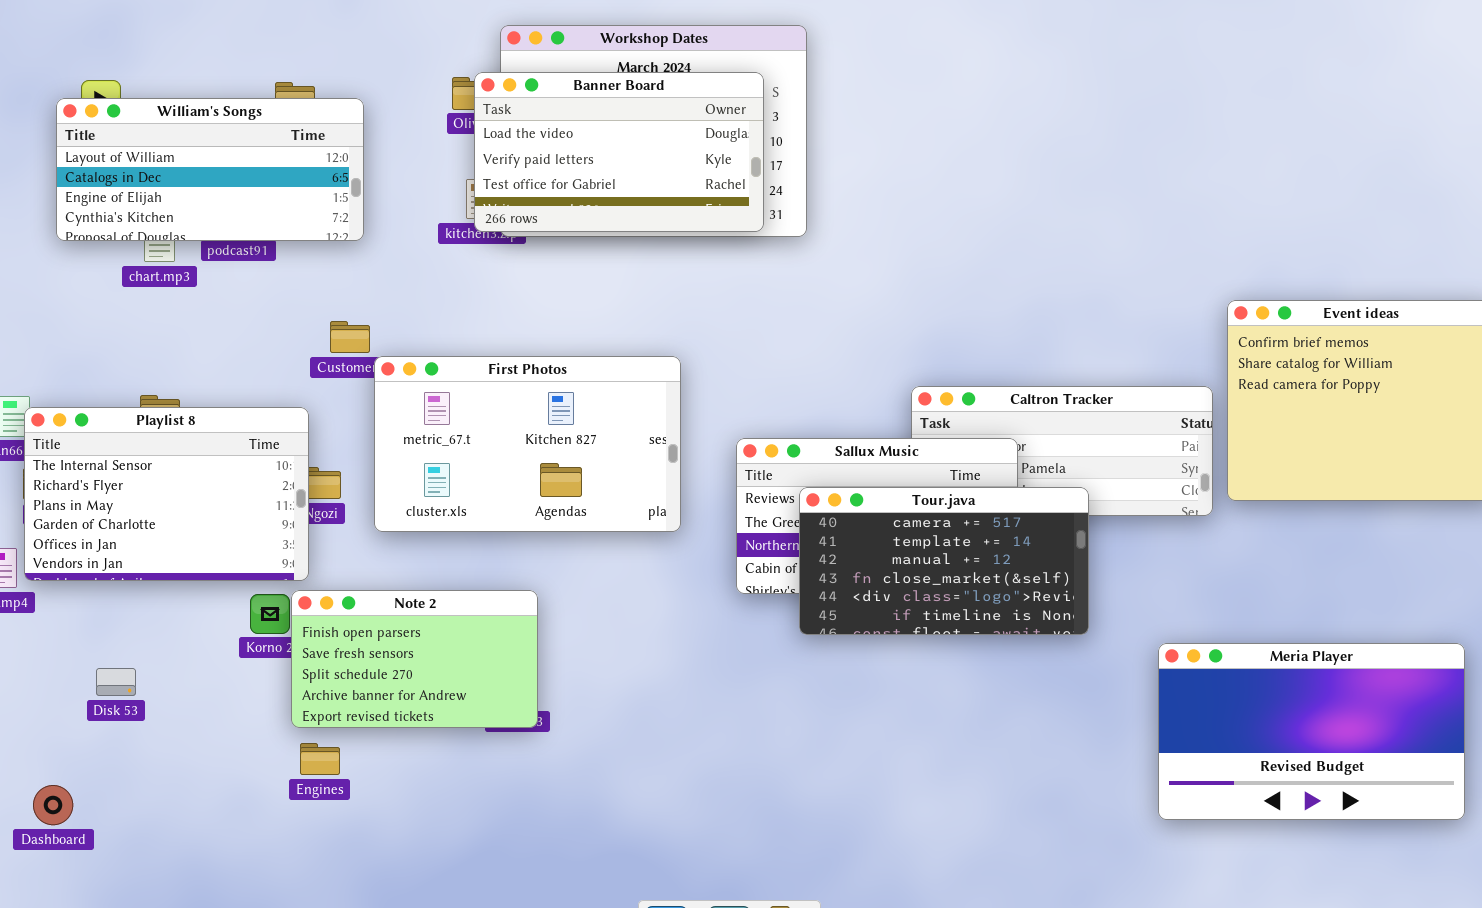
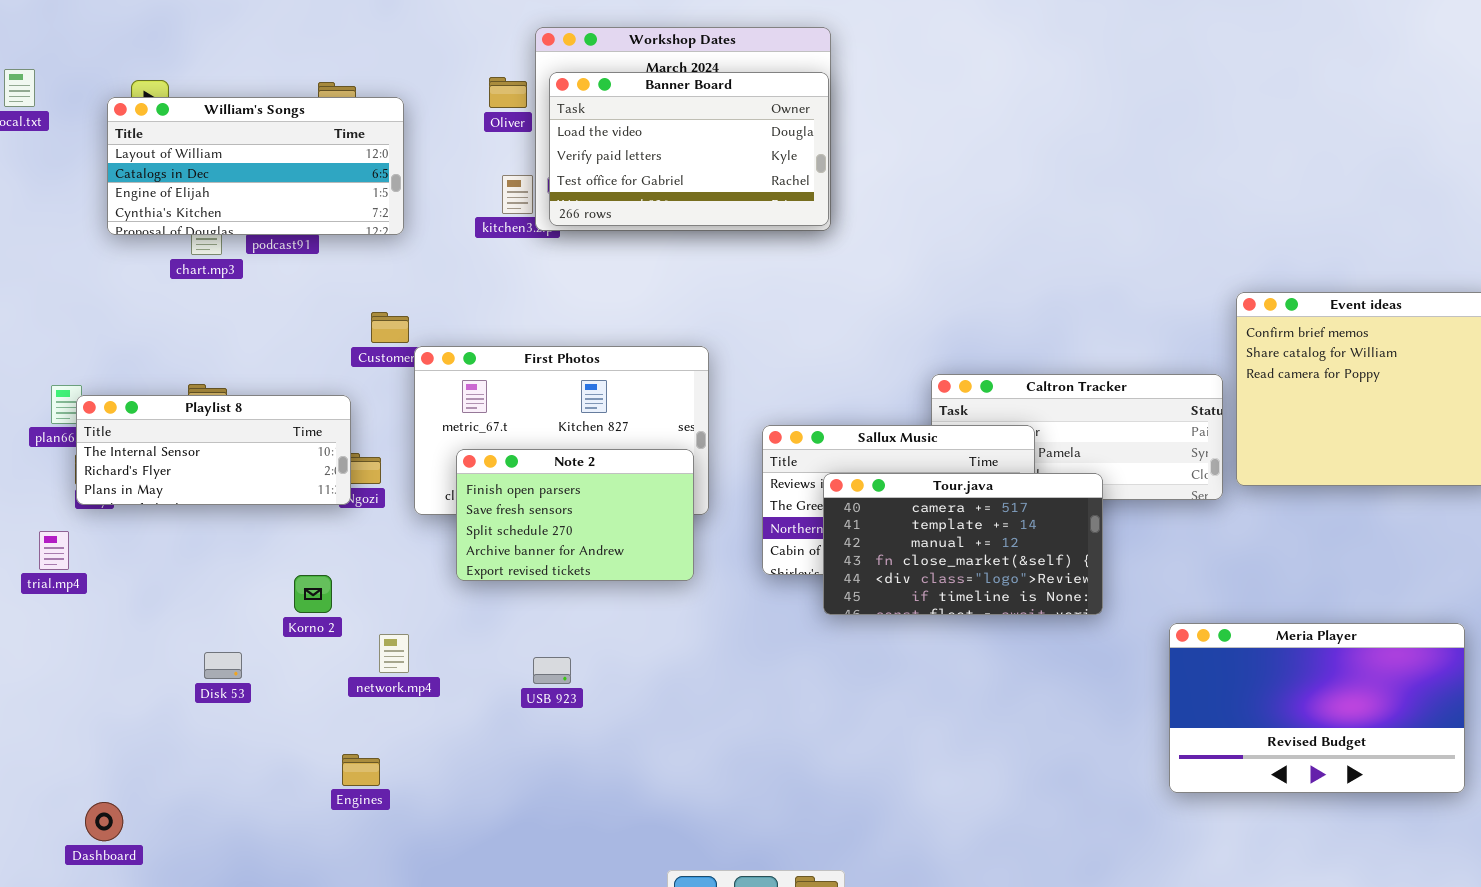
Banner Board: [474,72,764,232] -> [549,72,829,226], moved
Playlist 8: [24,407,309,581] -> [76,395,351,505], resized
Note 2: [291,590,538,728] -> [456,449,694,581], moved
Disk 53: [96,668,136,696] -> [204,652,242,679], moved
Engines: [300,743,340,775] -> [342,754,380,786], moved
Dashboard: [33,785,73,825] -> [85,802,123,841], moved

